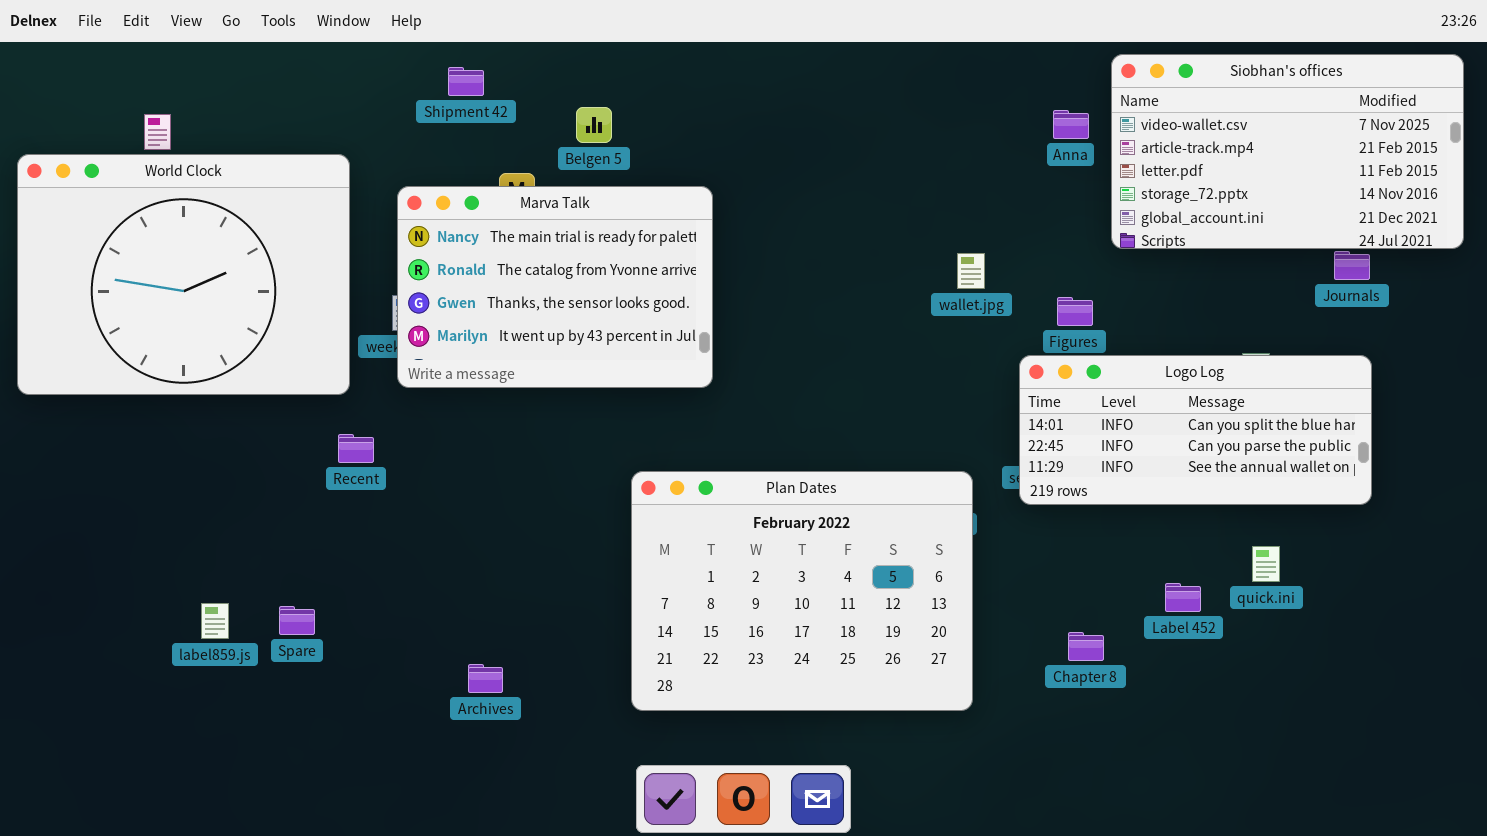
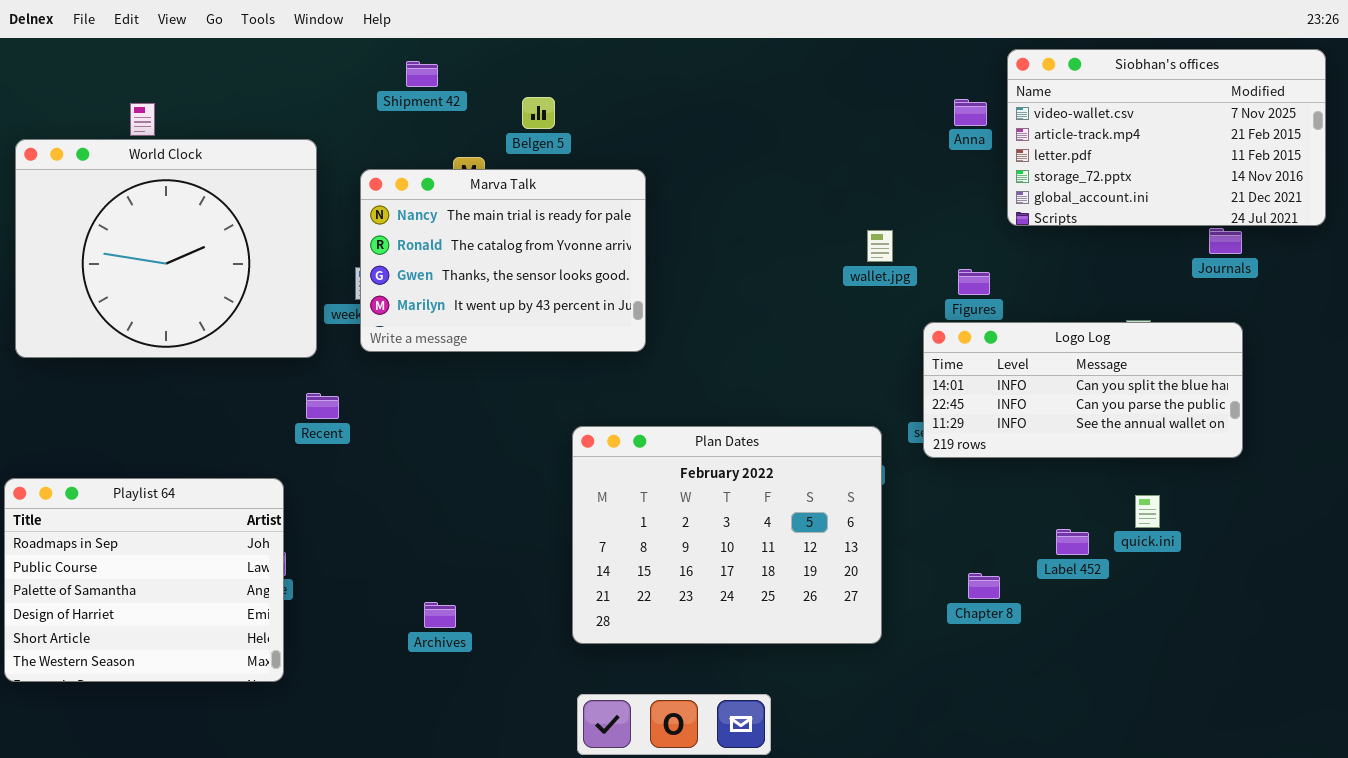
Playlist 64: none -> [4,478,284,682], opened

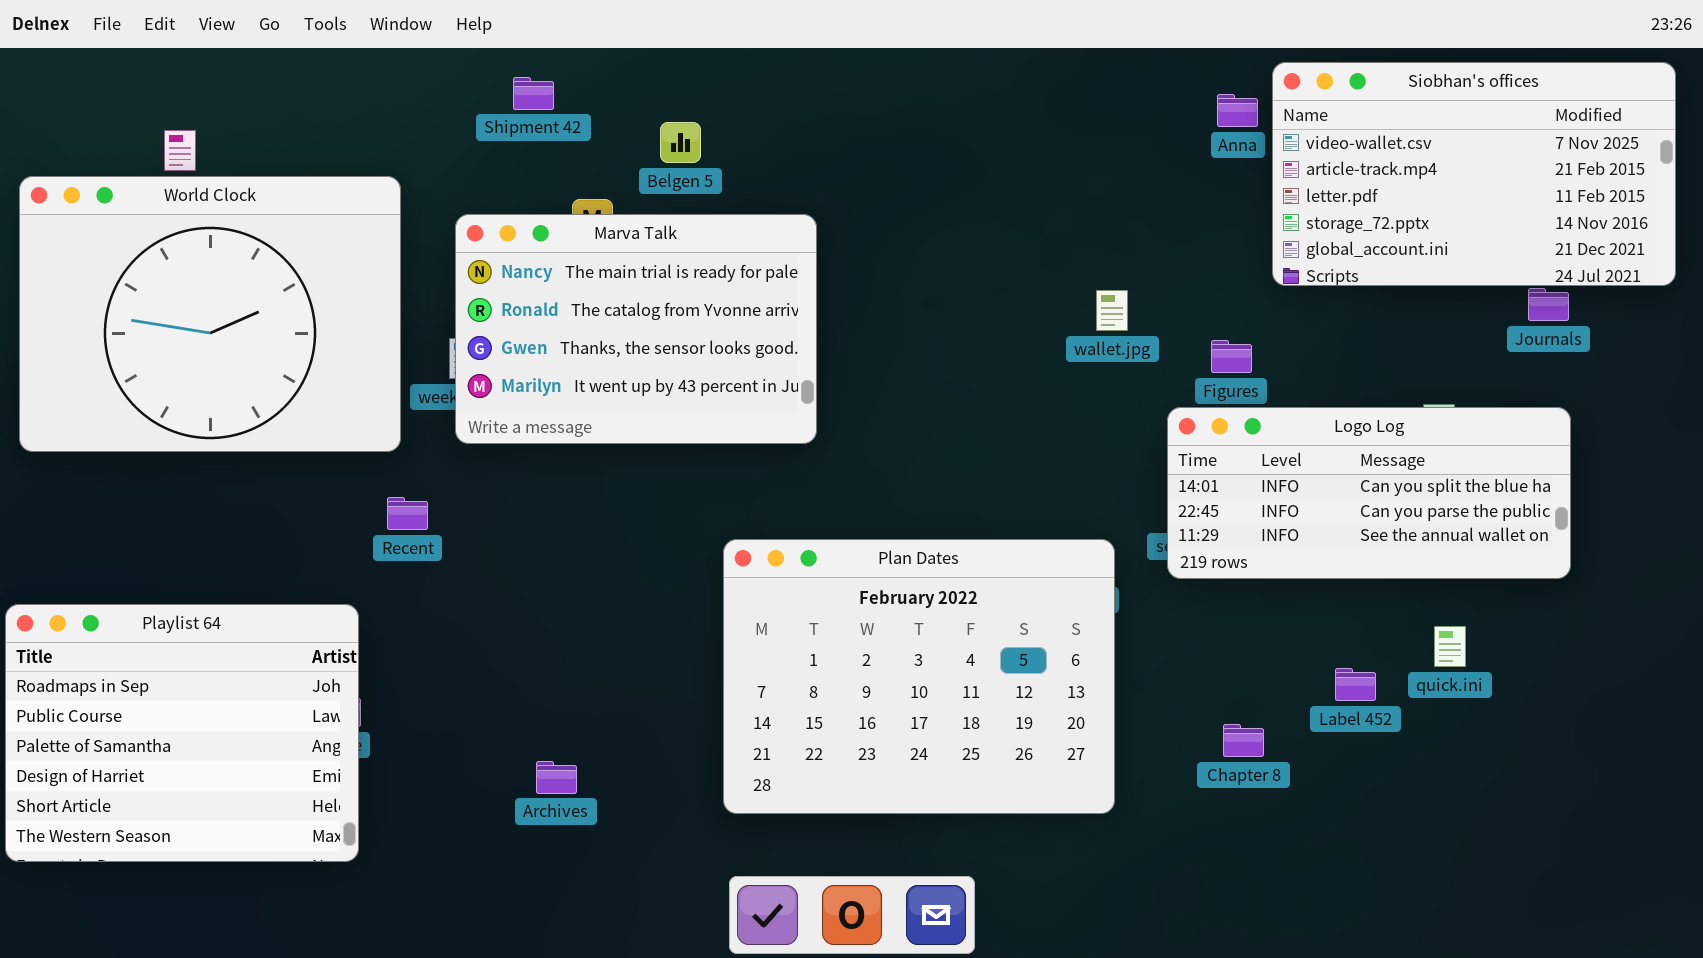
Anna: [954,99,987,126] -> [1217,94,1258,127], moved

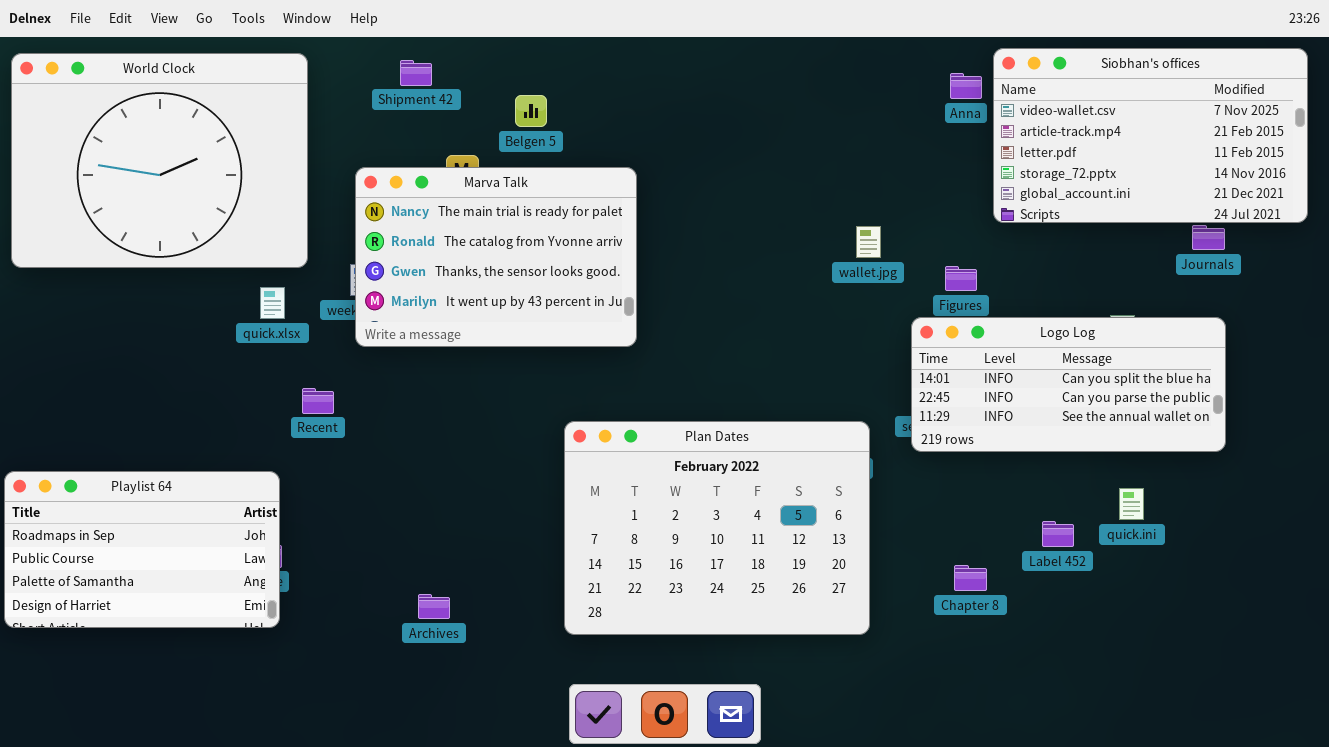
World Clock: [19,176,401,452] -> [11,53,308,268], moved
Playlist 64: [5,604,359,862] -> [4,471,280,628], resized

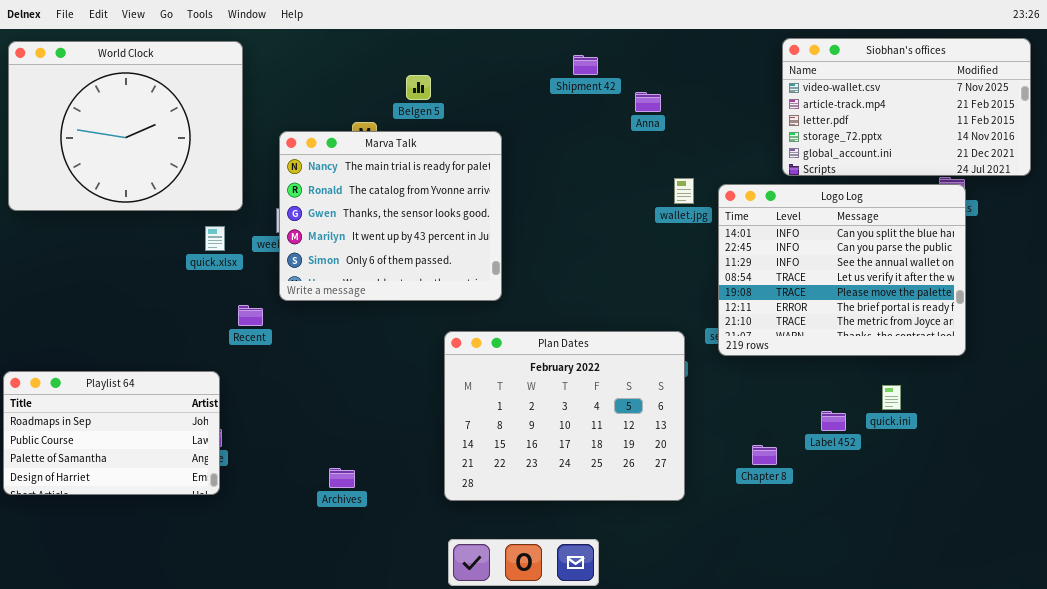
Shipment 42: [400,60,432,86] -> [573,55,598,75], moved
Anna: [950,73,982,99] -> [635,92,661,112], moved
Marva Talk: [355,167,637,347] -> [279,131,502,301], resized
Logo Log: [911,317,1226,452] -> [718,184,966,356], resized

